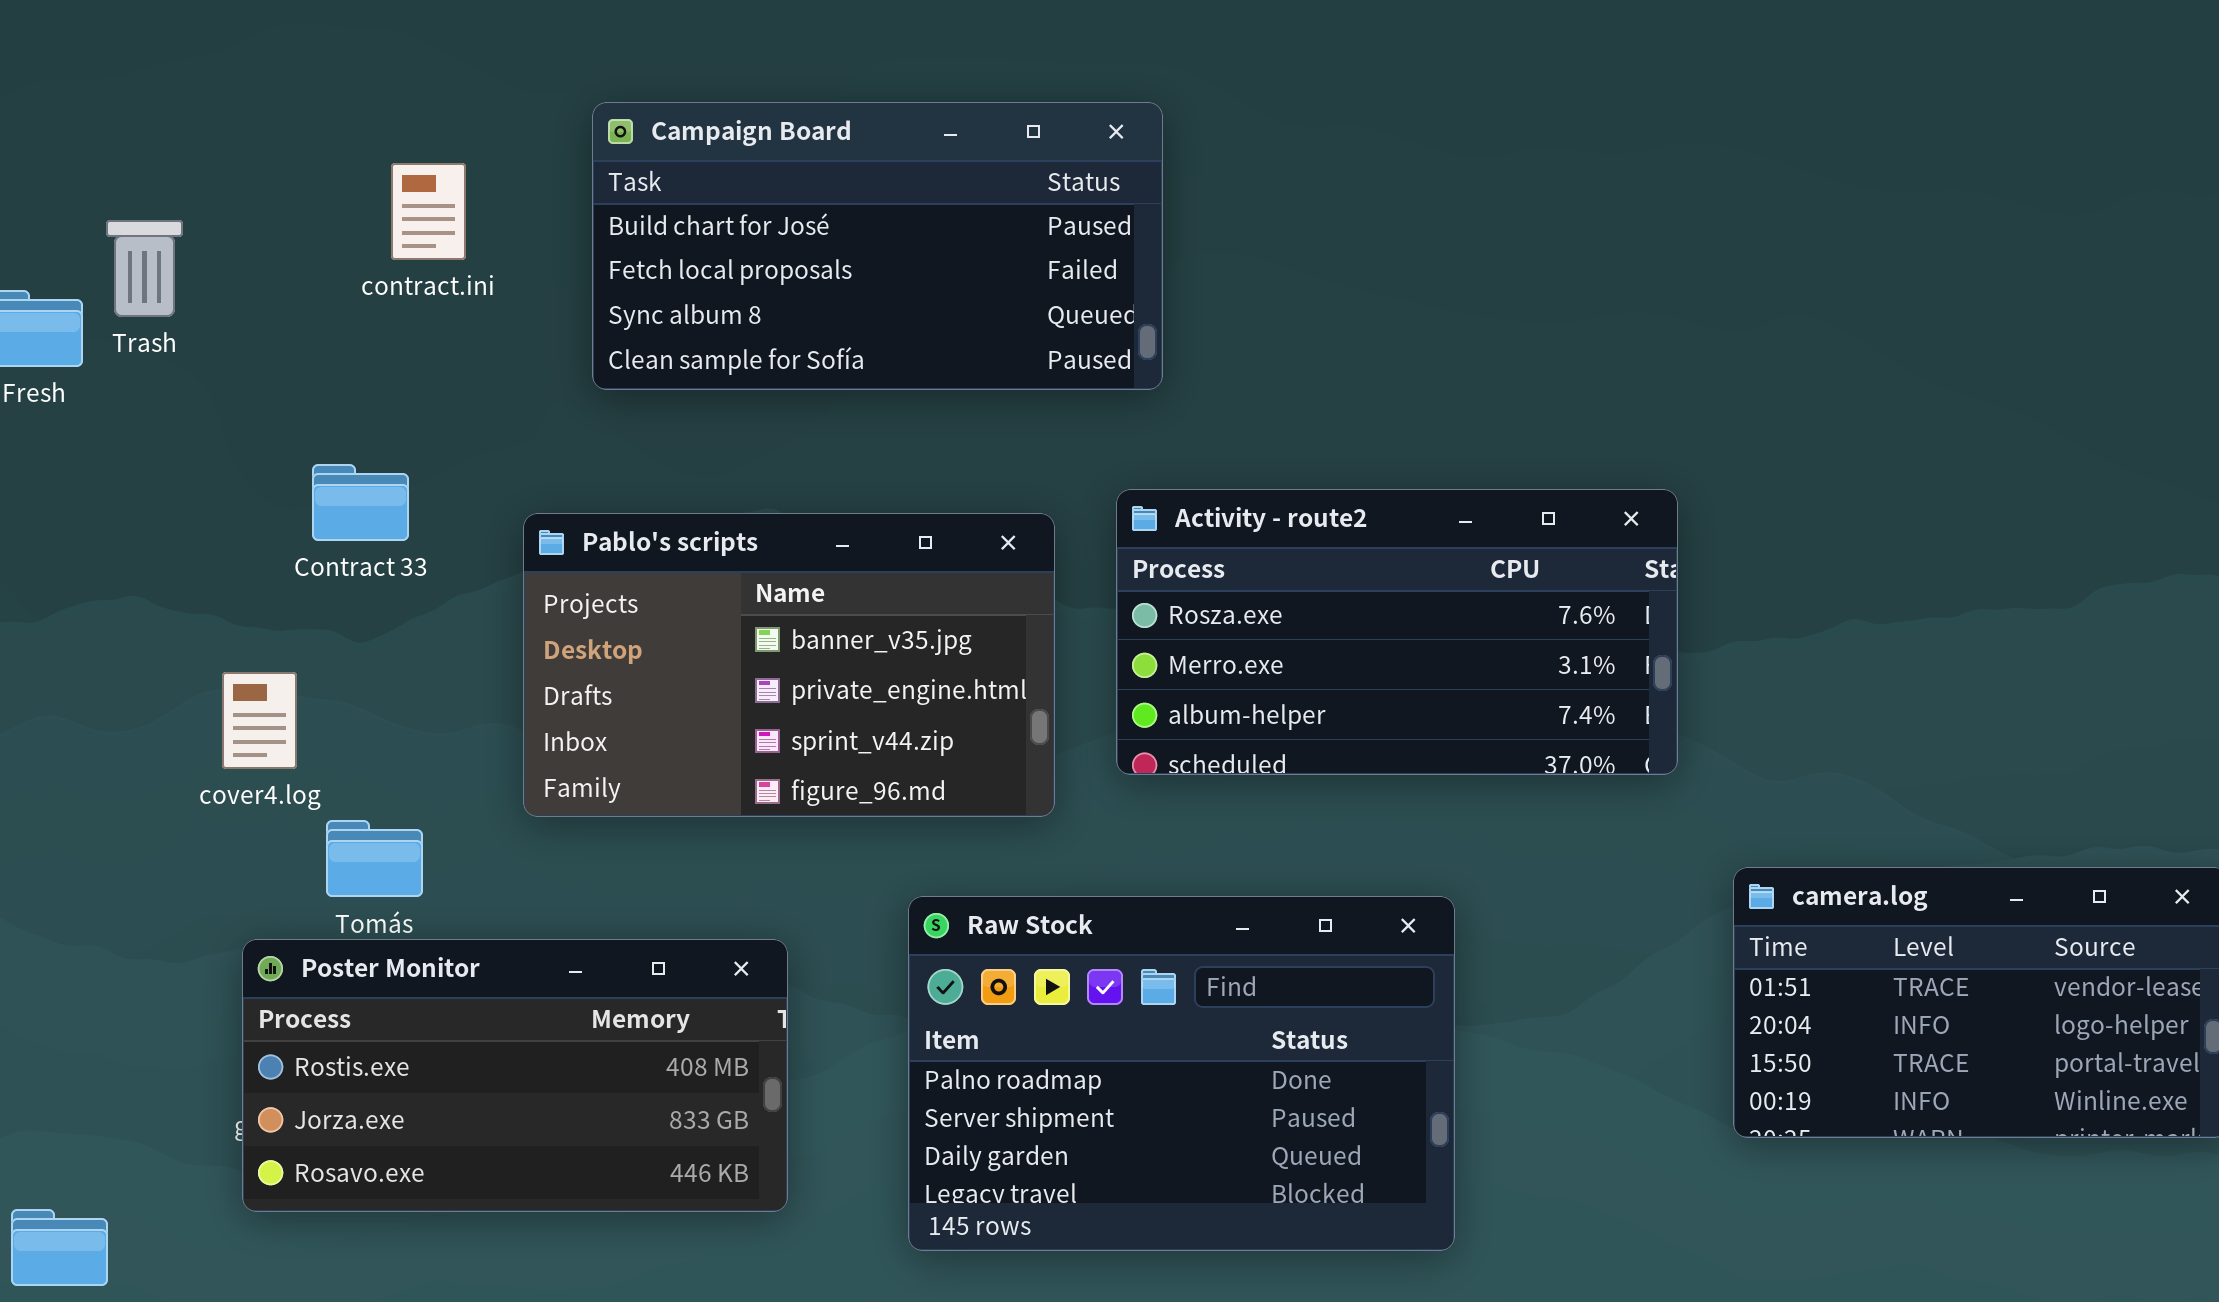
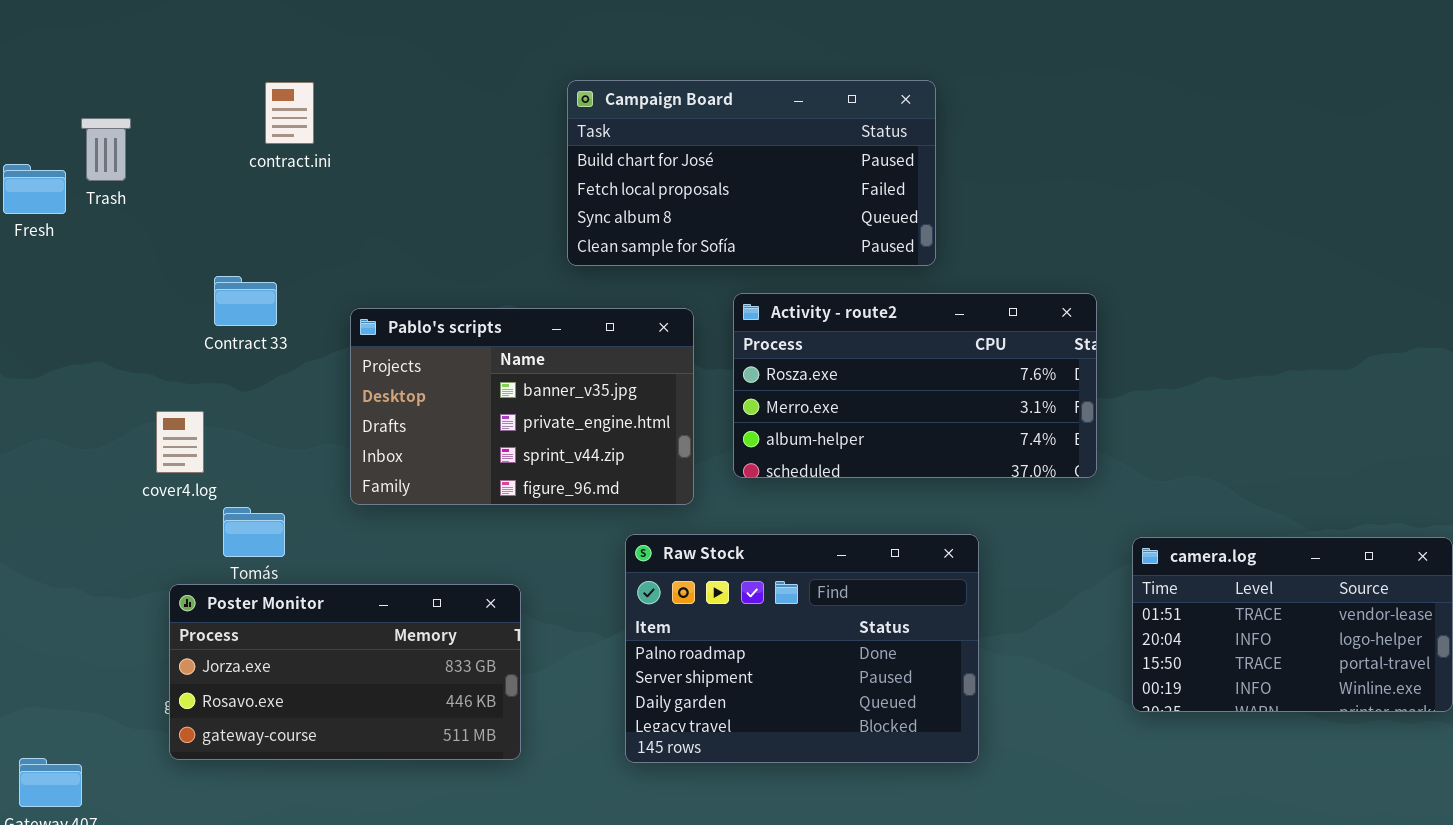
Campaign Board: [592,102,1163,390] -> [567,80,936,266], moved
Raw Stock: [908,896,1455,1251] -> [625,534,979,763], moved
Poster Monitor: [242,939,788,1212] -> [169,584,521,760], scrolled down 1 row

